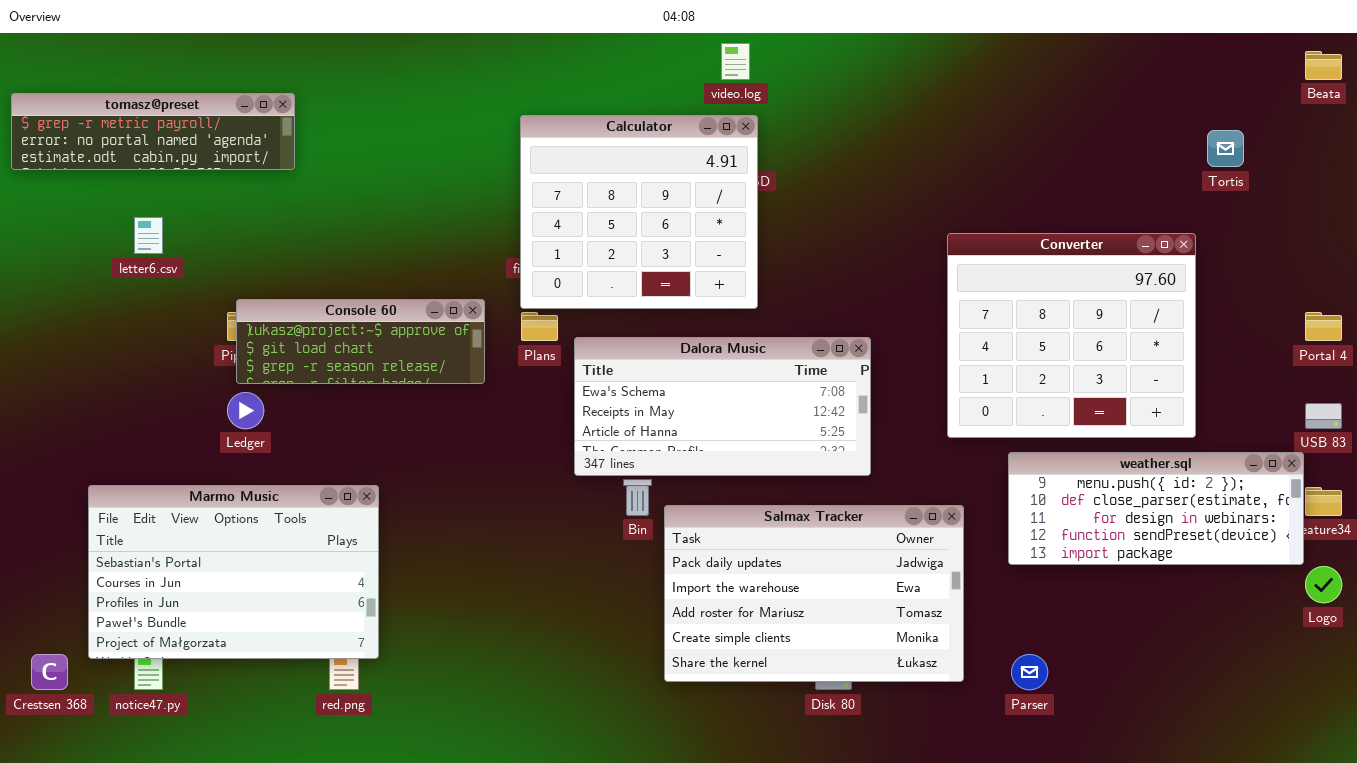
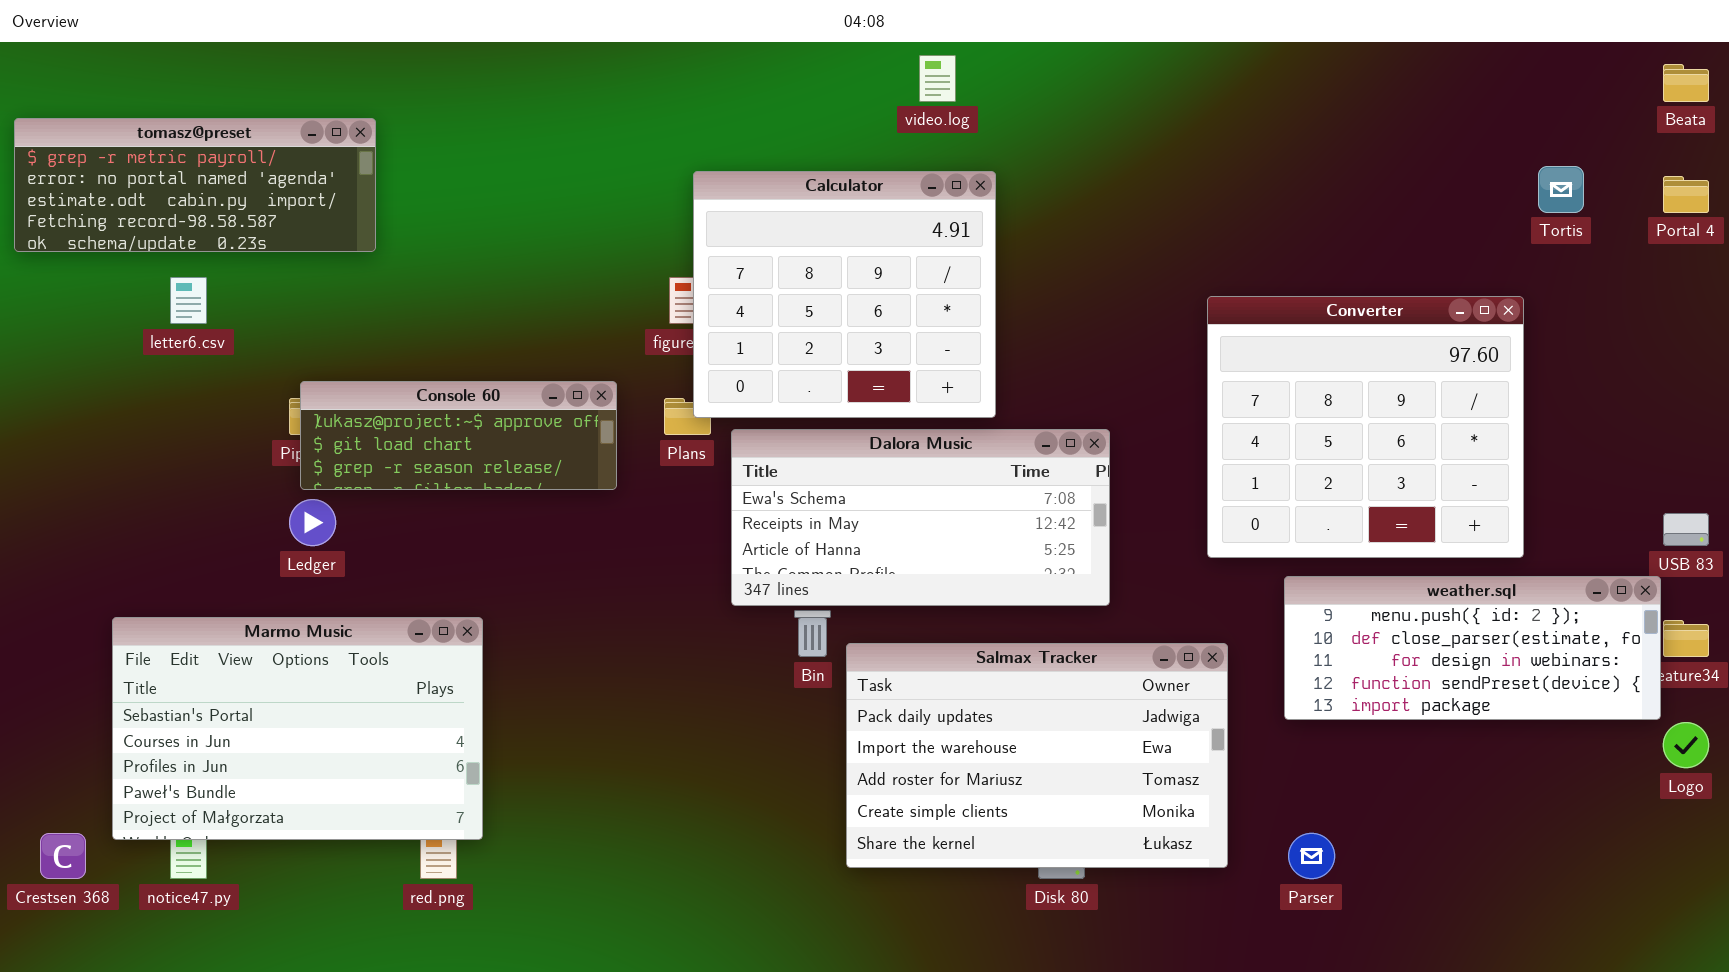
tomasz@preset: [11,93,295,170] -> [14,118,376,252], resized
Calculator: [520,115,758,309] -> [693,171,996,418], moved
Portal 4: [1305,312,1342,341] -> [1663,176,1709,213], moved

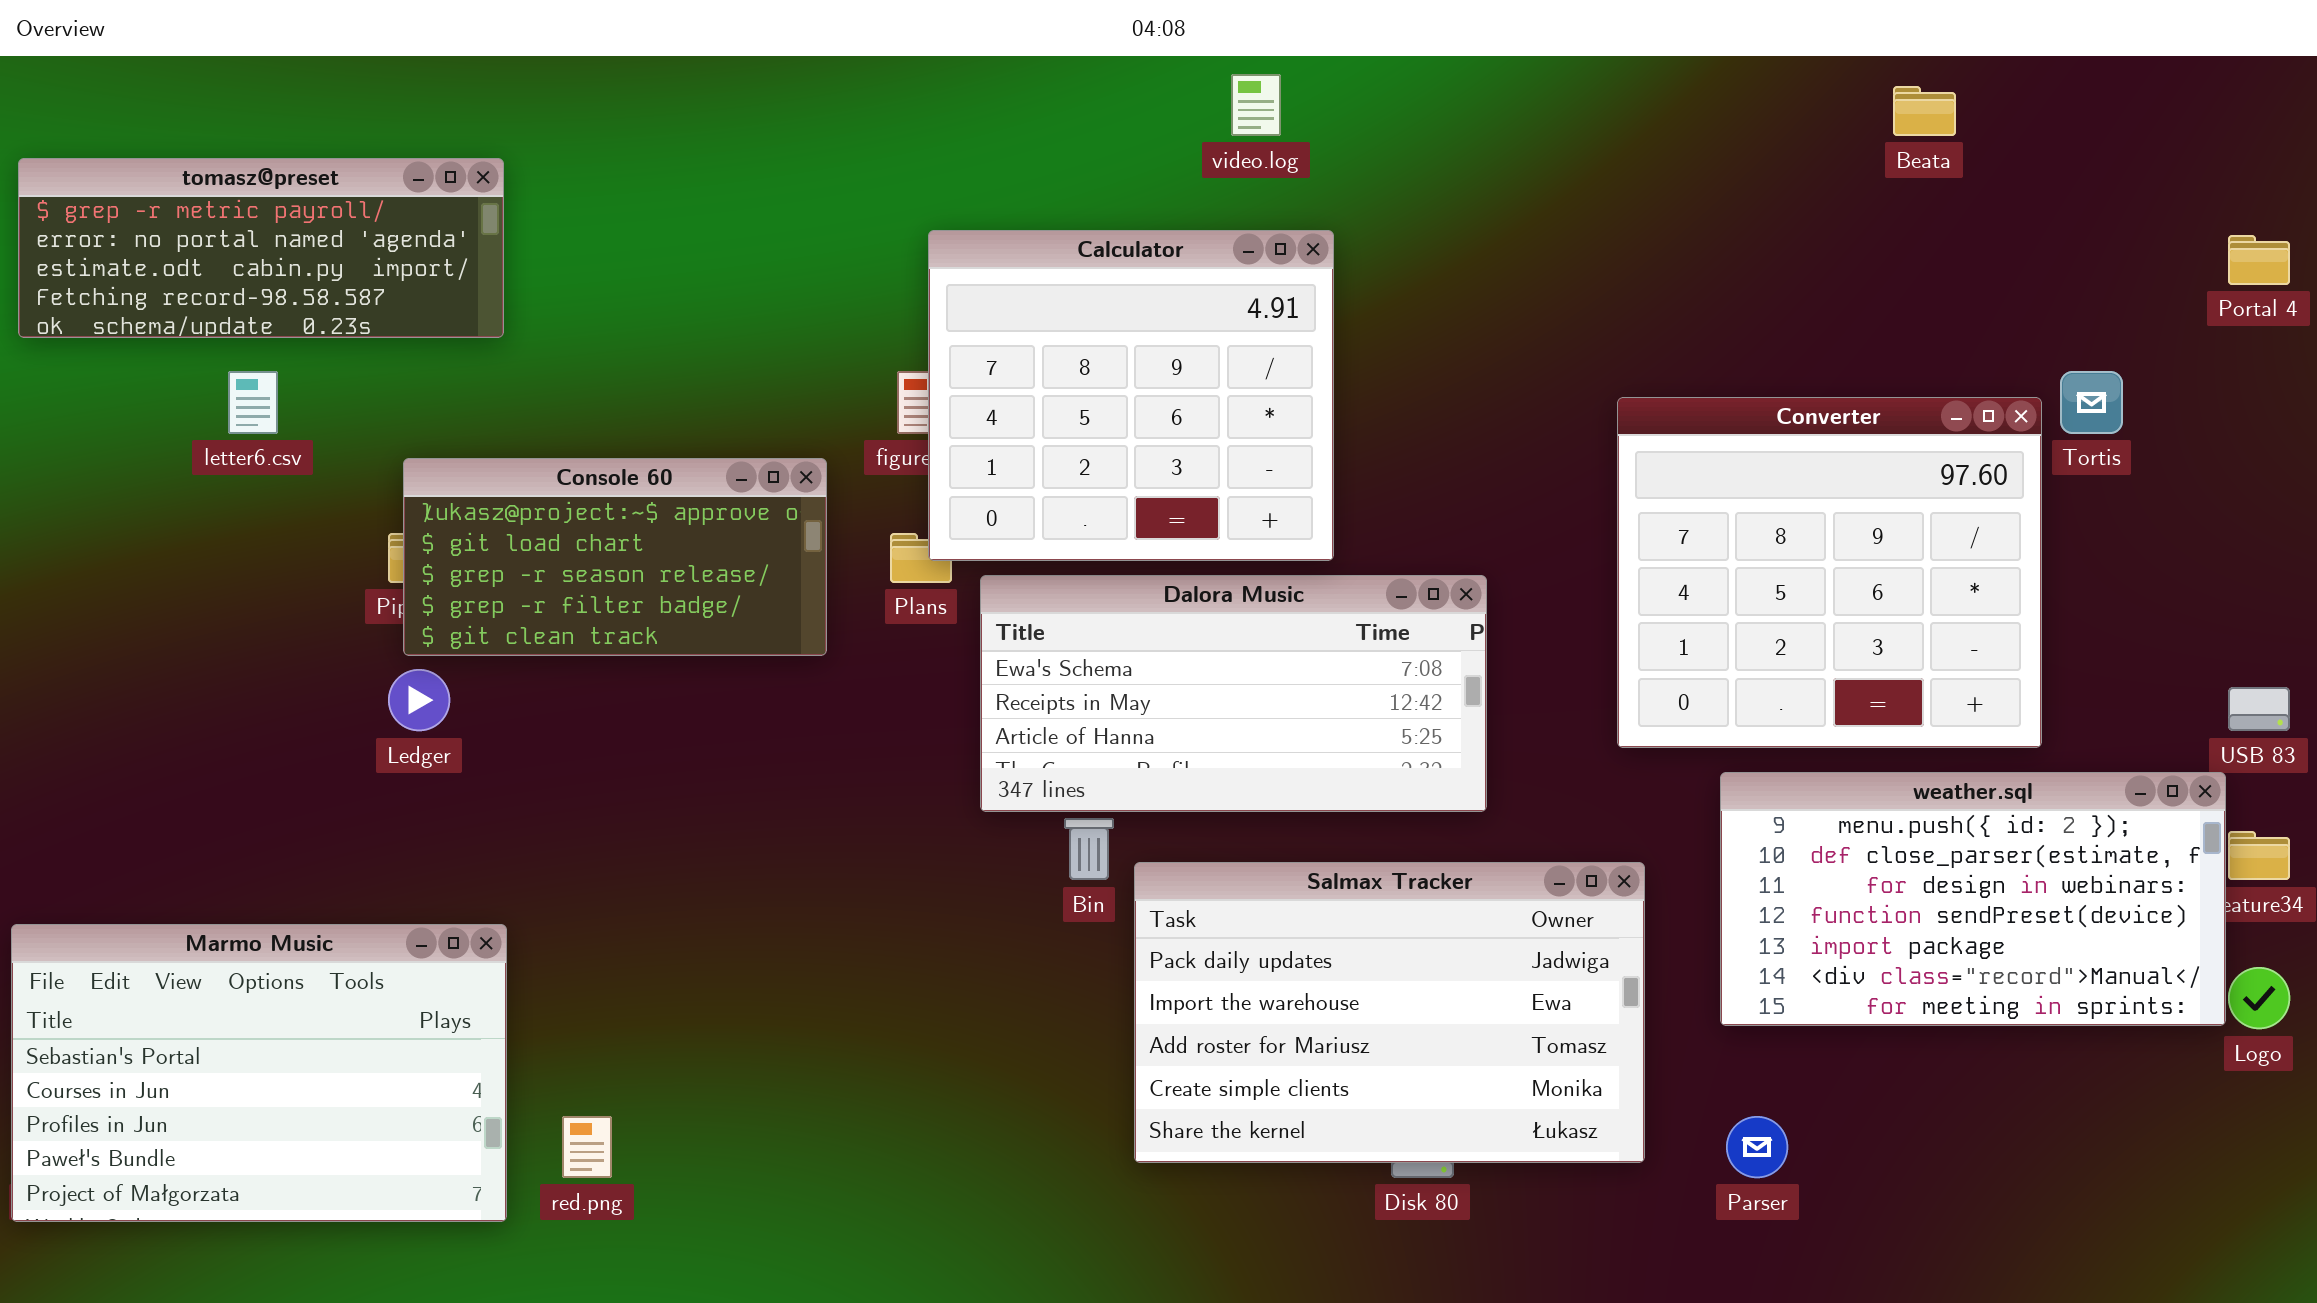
Beata: [1663,64,1709,102] -> [1893,86,1956,136], moved
Tortis: [1538,166,1584,213] -> [2060,371,2123,434], moved
Console 60: [300,381,617,490] -> [403,458,827,656], resized
weather.sql: [1284,576,1661,720] -> [1720,772,2226,1026], resized
Marmo Music: [112,617,483,840] -> [11,924,507,1222], moved

